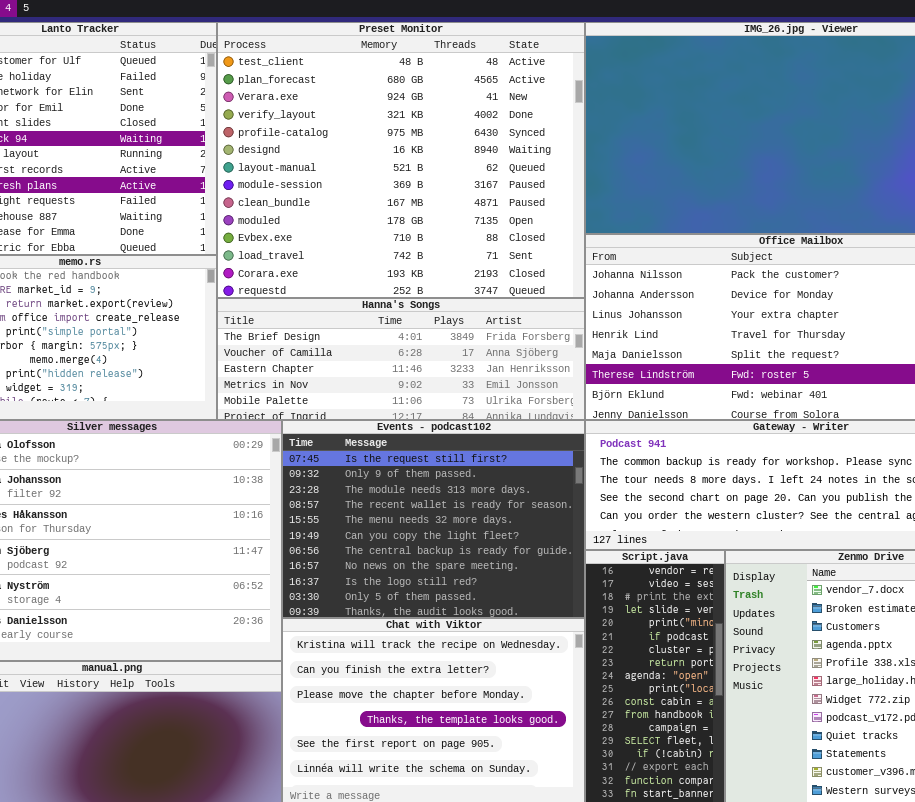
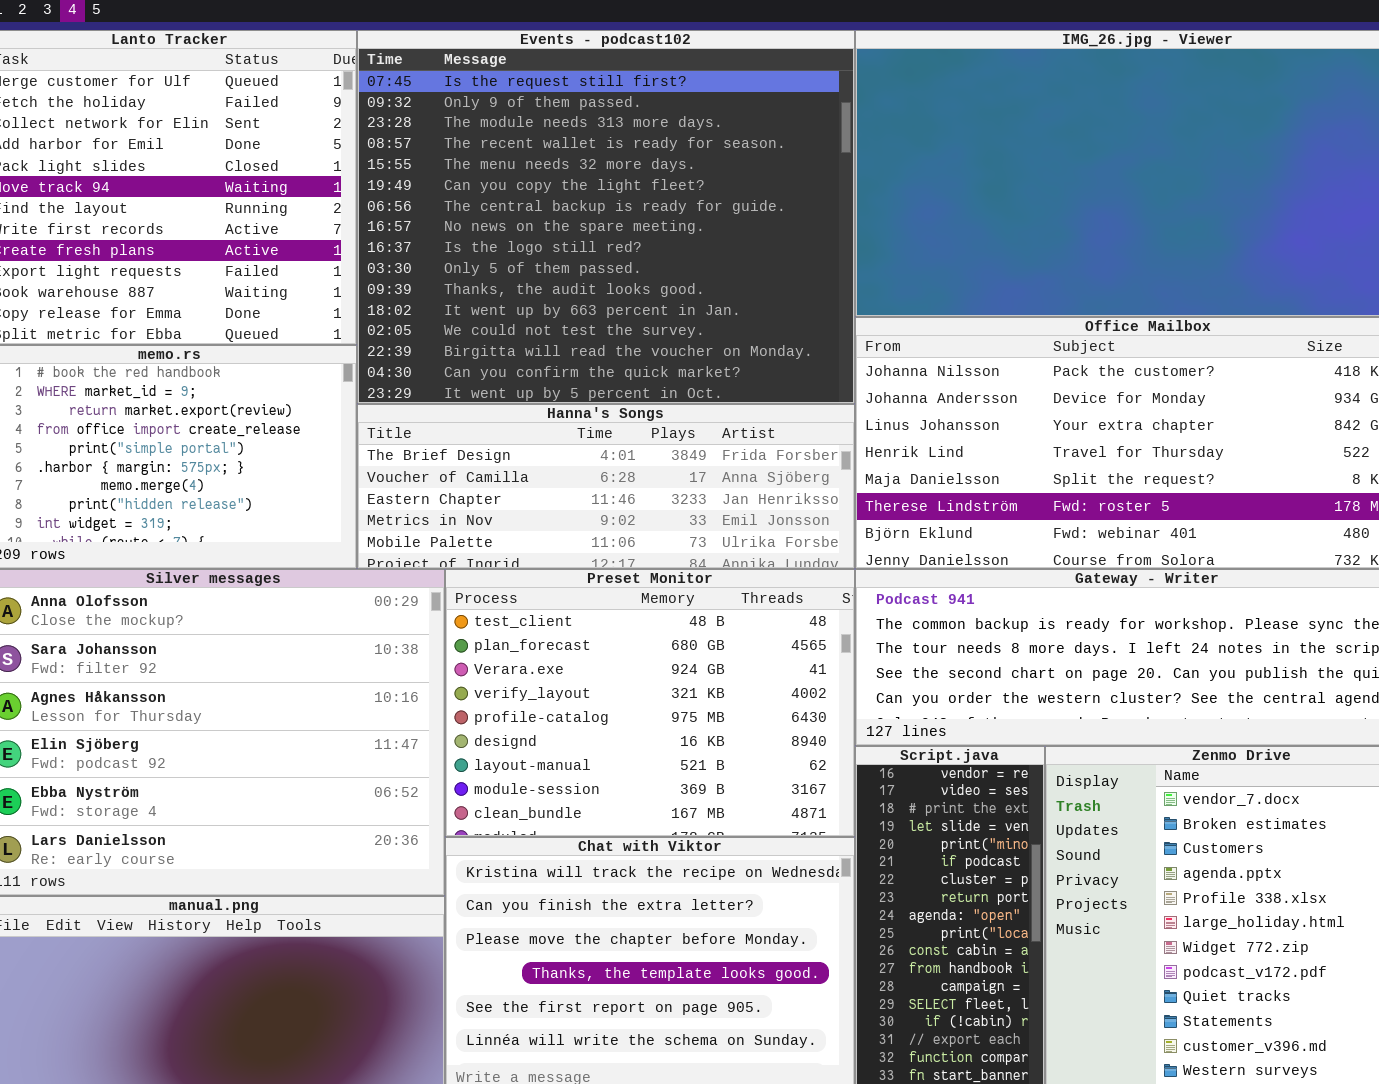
Preset Monitor: [217,22,585,298] -> [445,569,855,837], moved, resized
Events - podcast102: [282,420,585,618] -> [357,30,855,404], moved, resized

